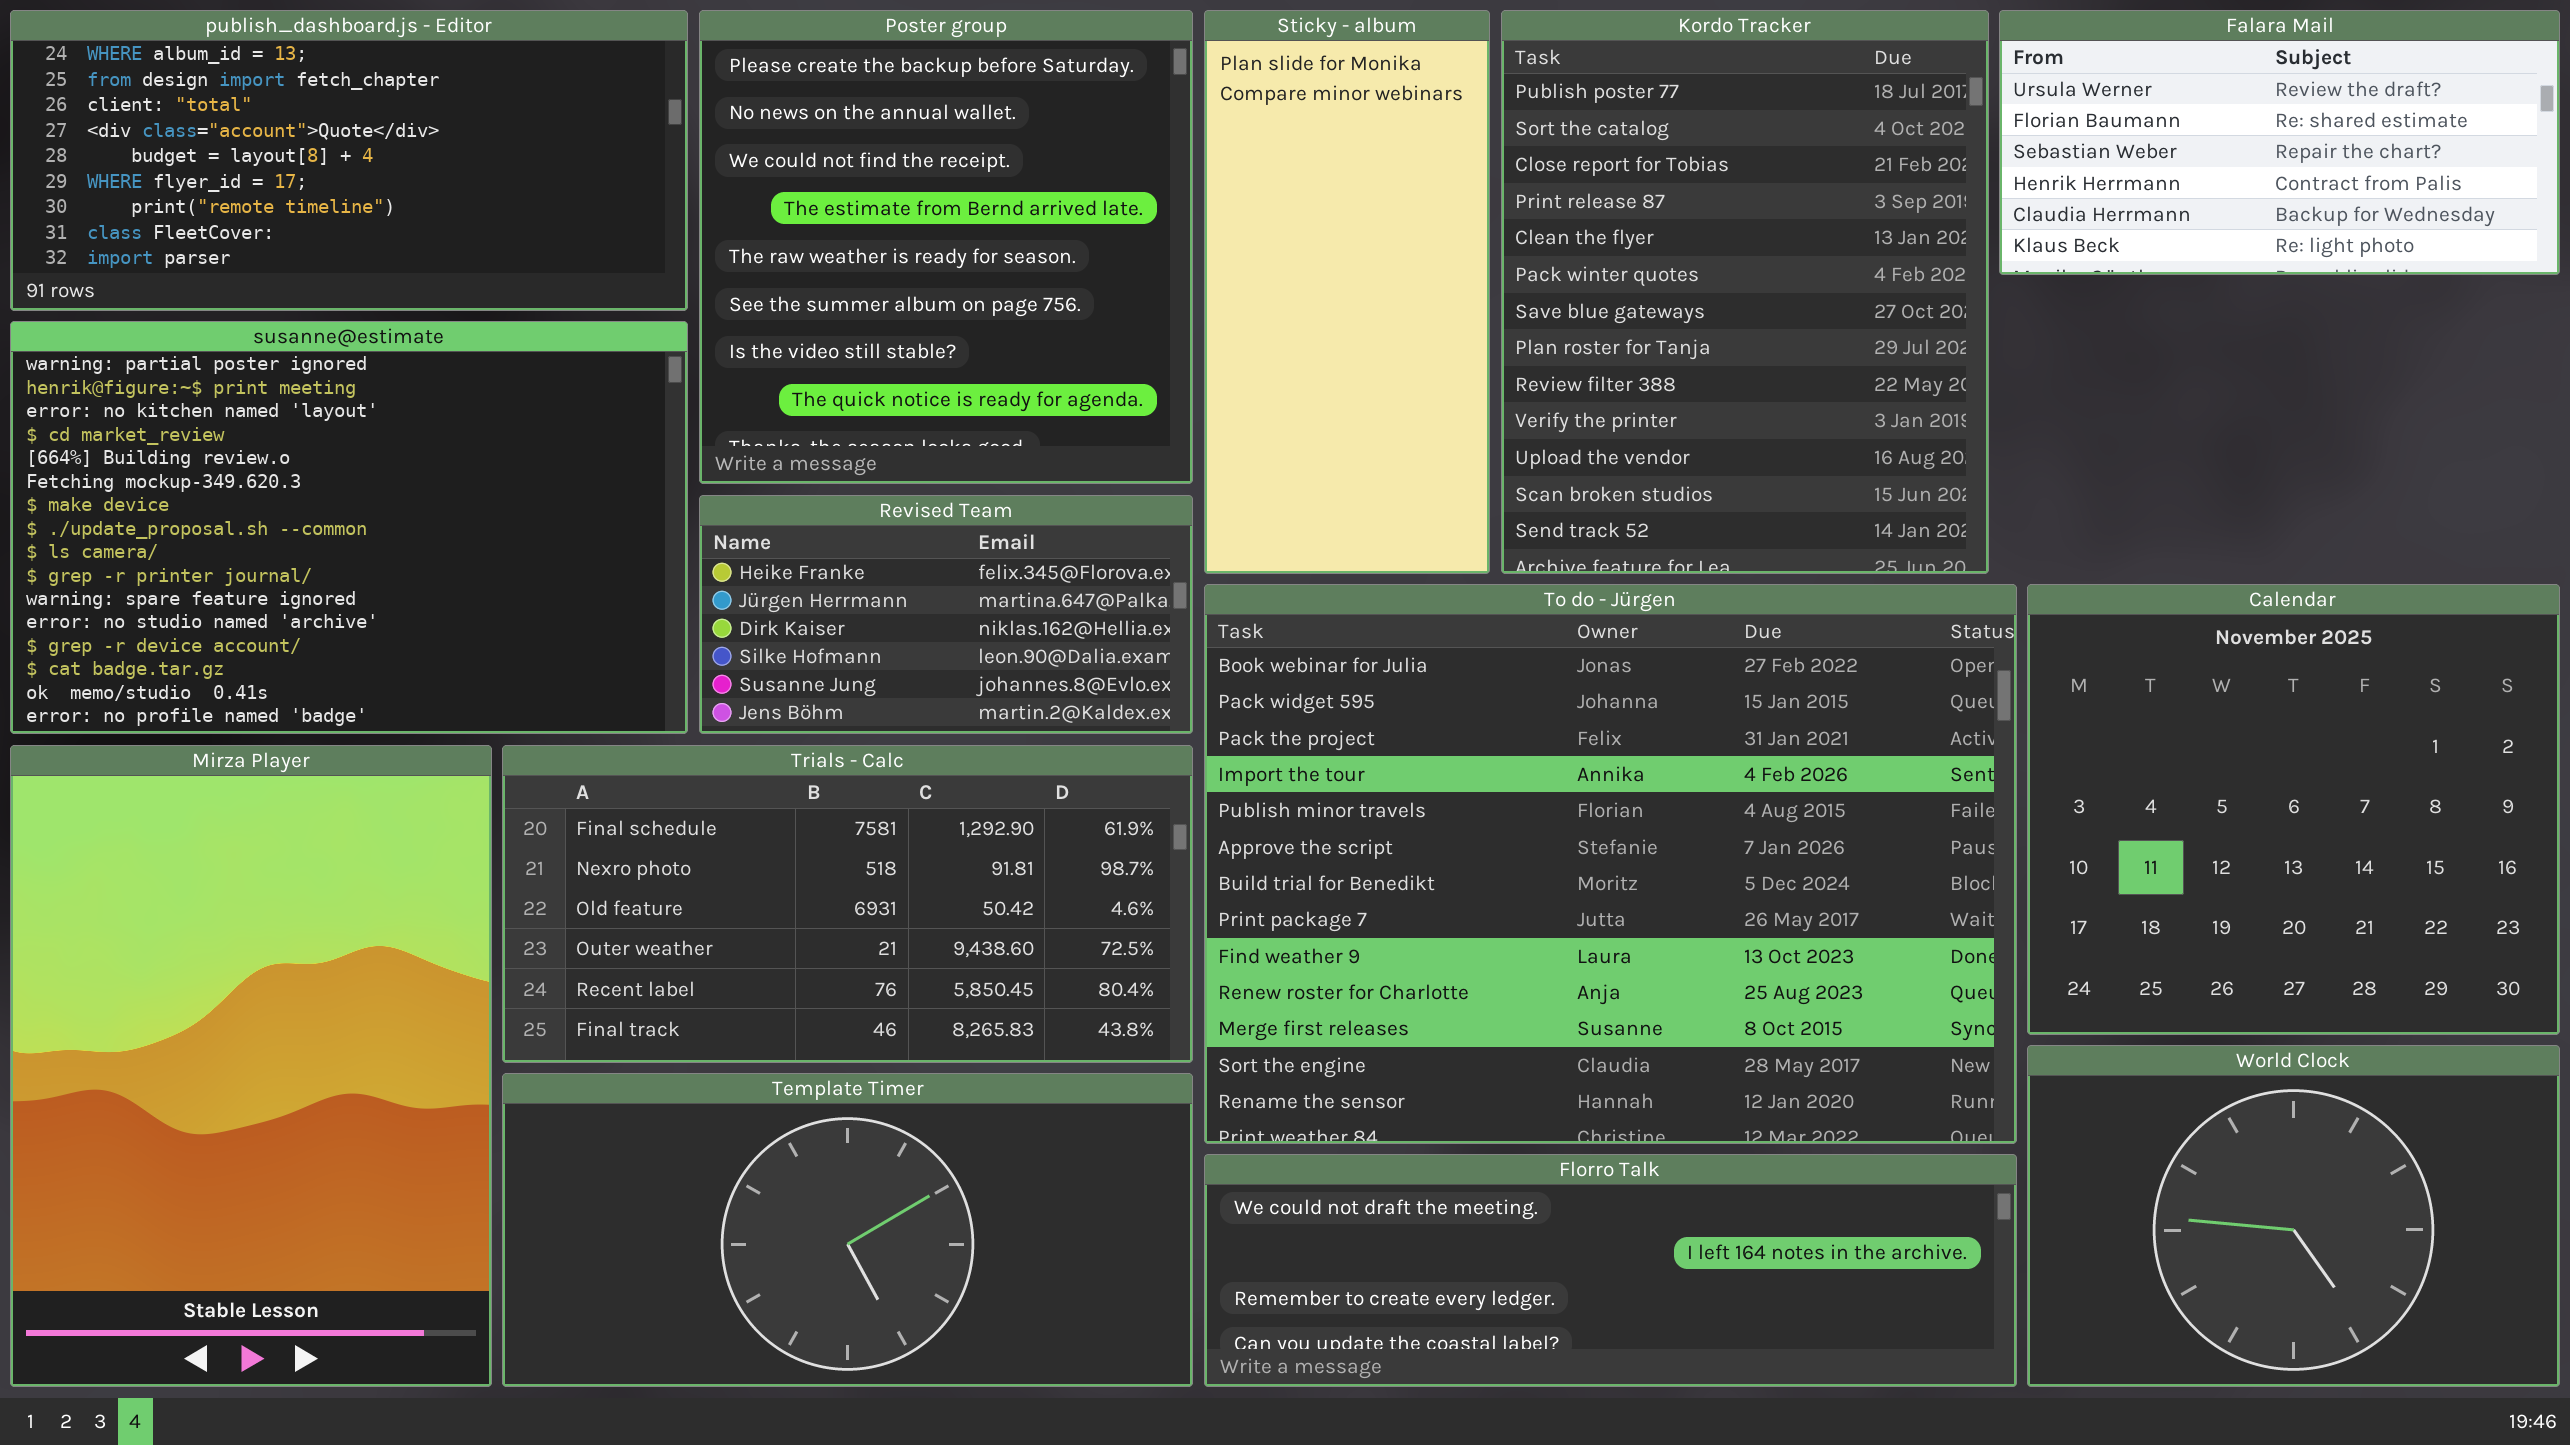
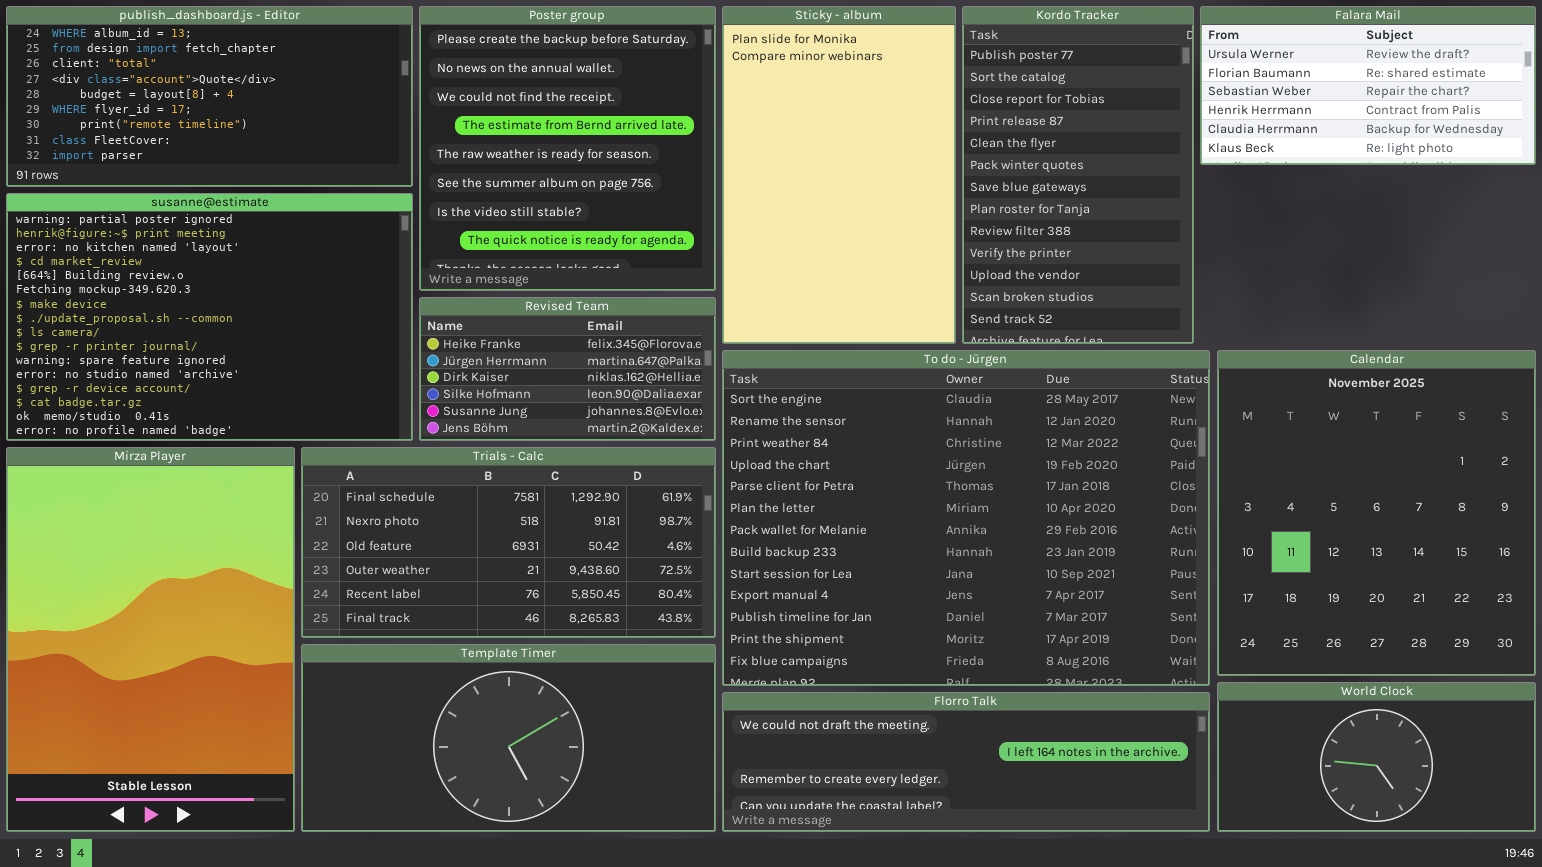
Sticky - album: [1204,10,1490,574] -> [722,6,956,344], resized
Kordo Tracker: [1501,10,1989,574] -> [962,6,1194,344], resized
To do - Jürgen: [1204,584,2017,1144] -> [722,350,1210,686], scrolled down 11 rows
Calendar: [2027,584,2560,1035] -> [1217,350,1536,676], resized
World Clock: [2027,1045,2560,1387] -> [1217,682,1536,832], resized

